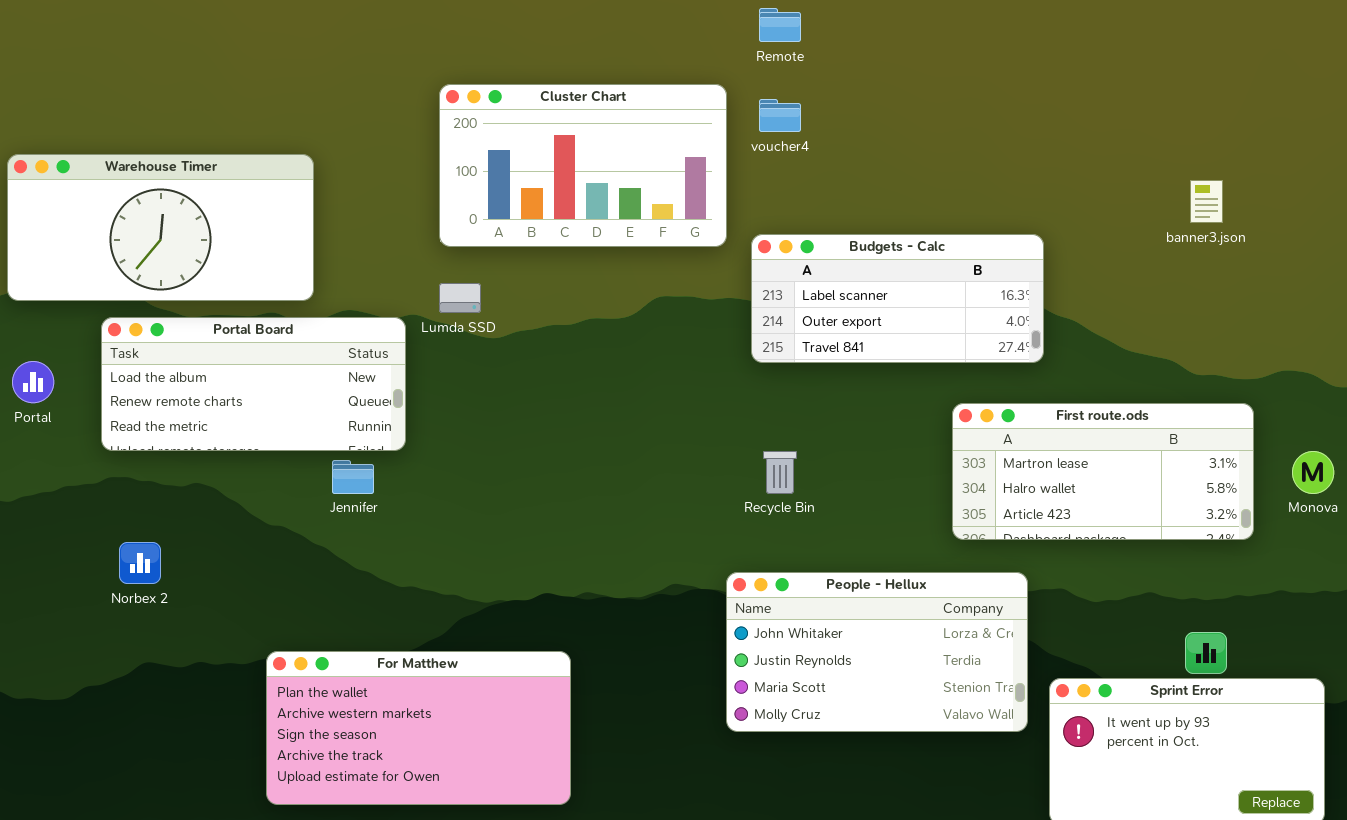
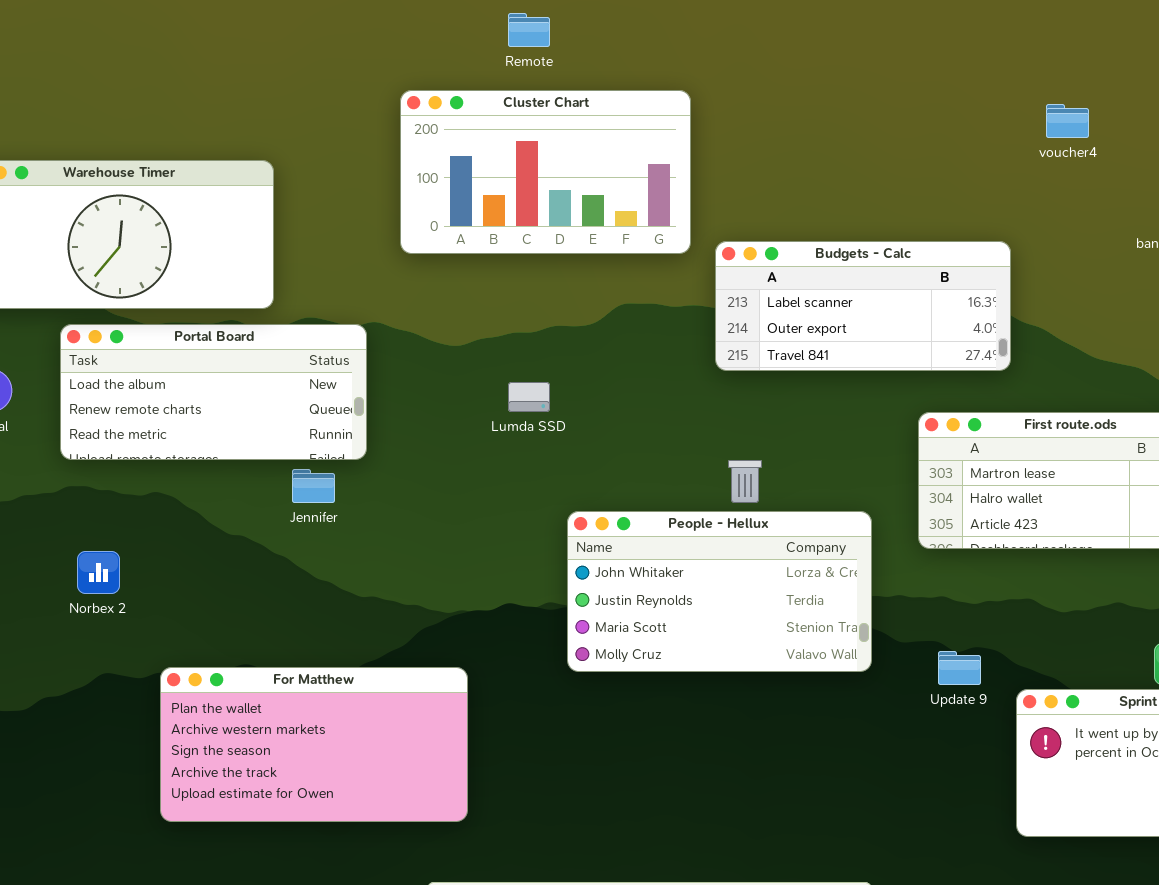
Remote: [759,8,801,42] -> [508,13,550,47], moved
voucher4: [759,99,801,132] -> [1046,104,1089,138], moved
Lumda SSD: [439,283,481,313] -> [508,382,550,412], moved
People - Hellux: [726,572,1028,732] -> [567,511,872,672], moved
For Matthew: [266,651,571,805] -> [160,667,468,822], moved

